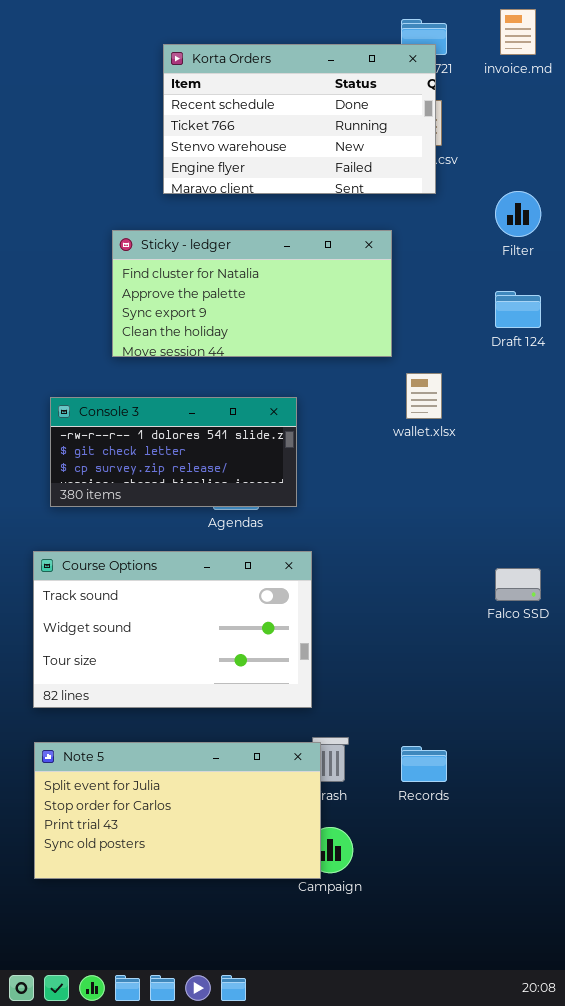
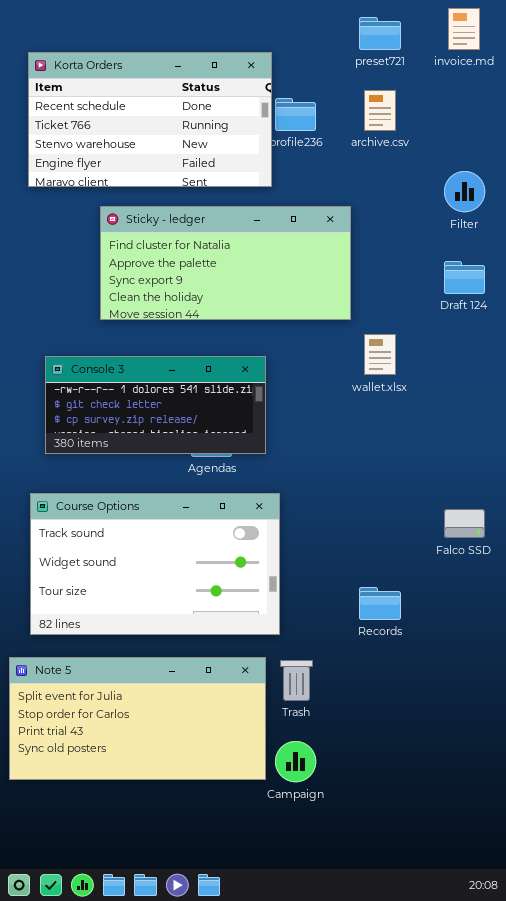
Korta Orders: [163,44,436,194] -> [28,52,272,187], moved
Note 5: [34,742,321,879] -> [9,657,266,780], moved
Records: [401,746,447,782] -> [359,587,401,620], moved

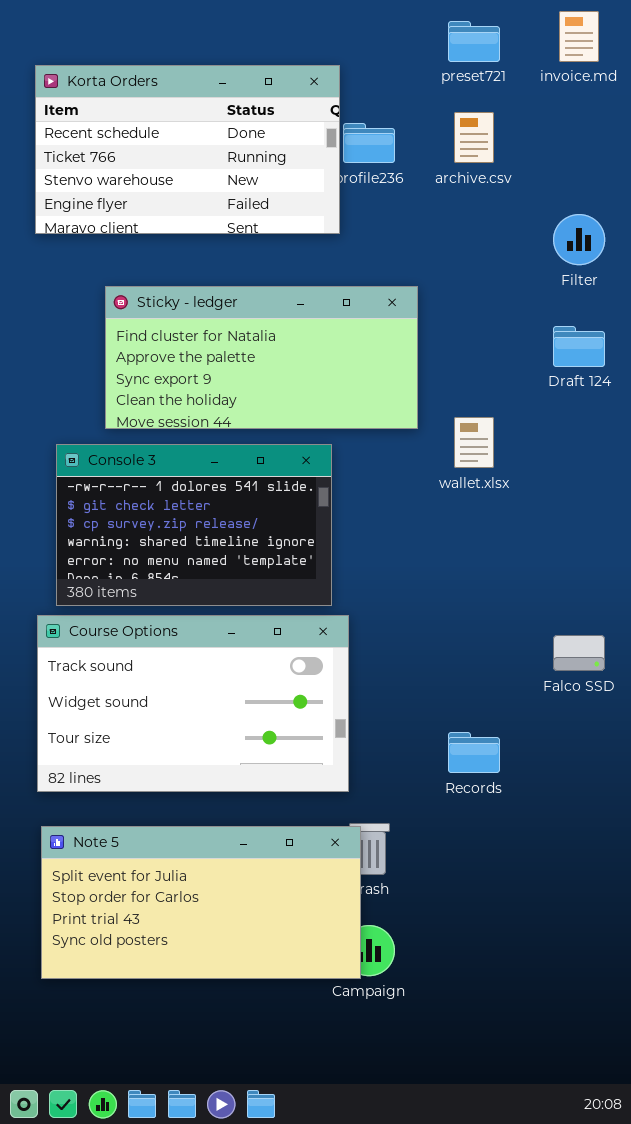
Sticky - ledger: [100,206,351,320] -> [105,286,418,429], moved
Console 3: [45,356,266,454] -> [56,444,332,606], resized
Note 5: [9,657,266,780] -> [41,826,361,979], moved

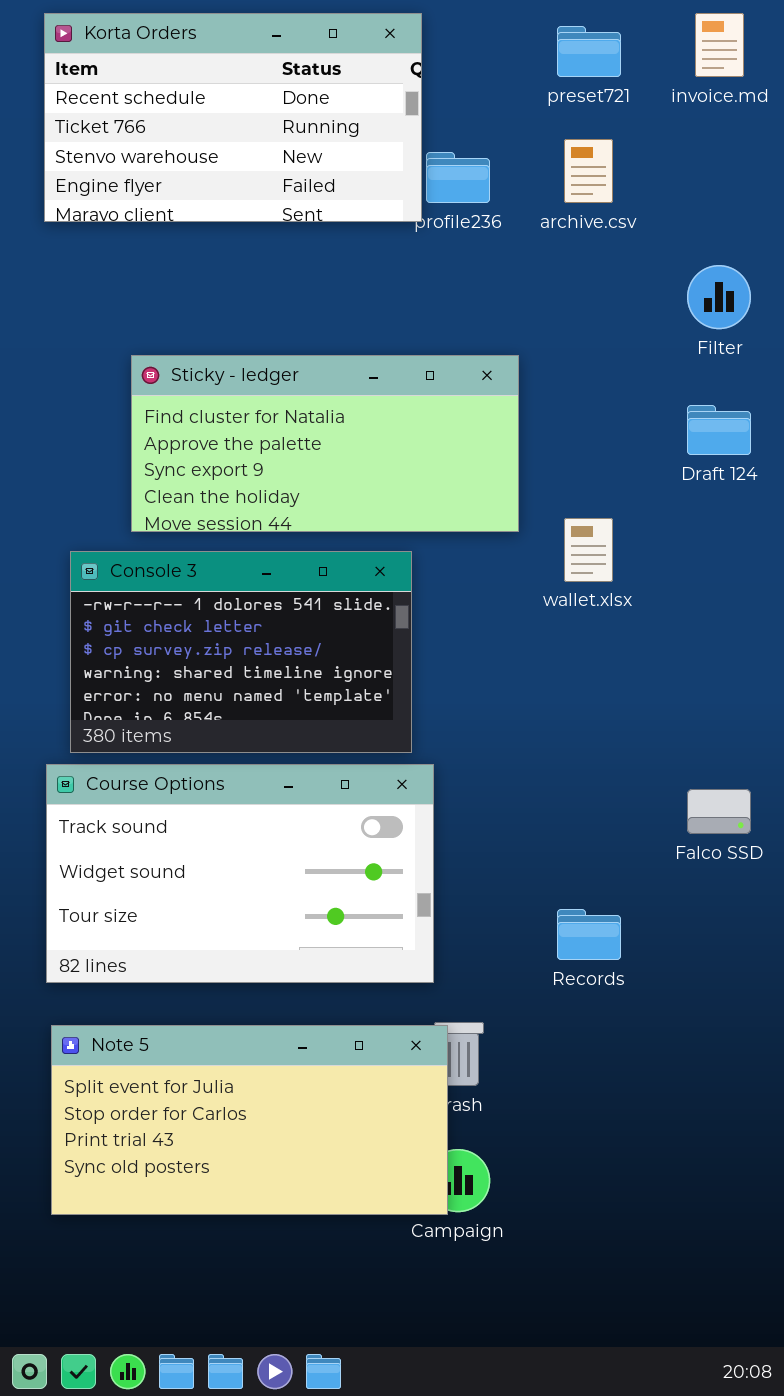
Korta Orders: [35,65,340,234] -> [44,13,422,222], moved

